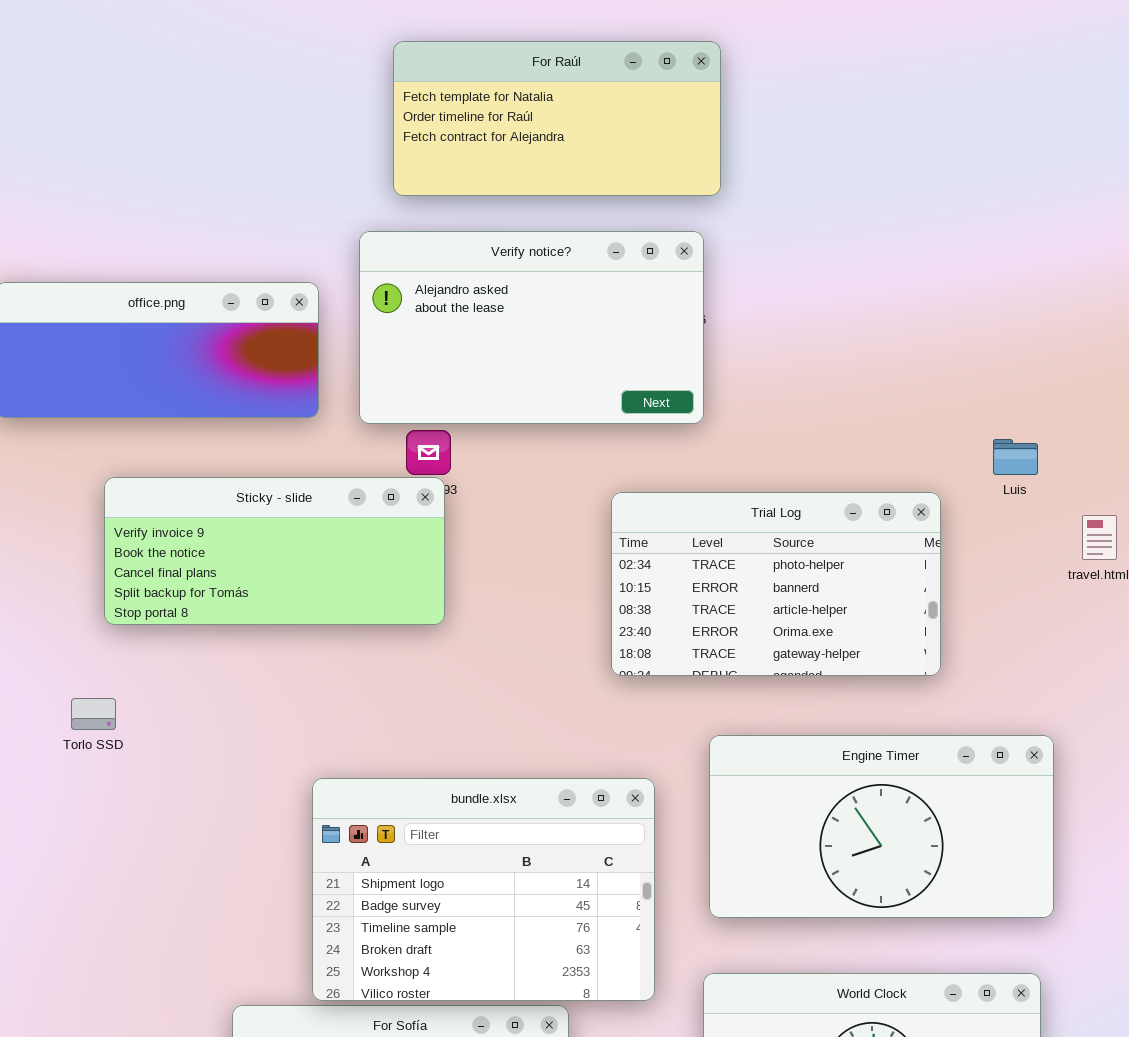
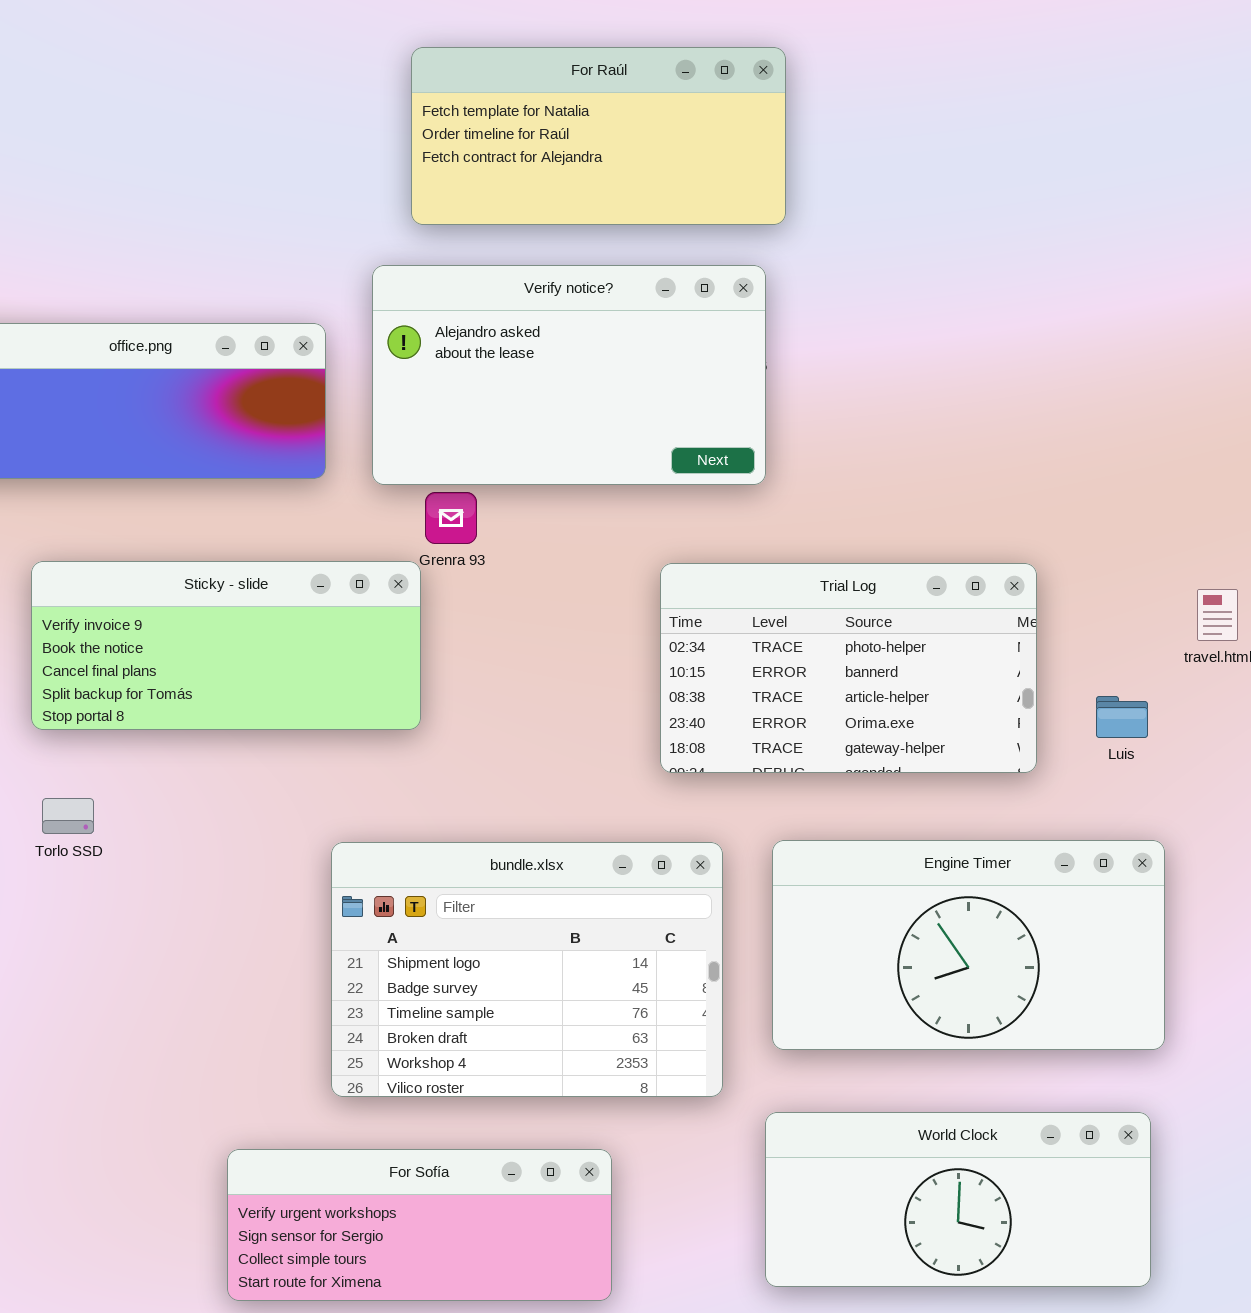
Luis: [993,439,1038,475] -> [1096,696,1148,738], moved
Sticky - slide: [104,477,445,625] -> [31,561,421,730], moved
bundle.xlsx: [312,778,655,1001] -> [331,842,723,1097], moved

